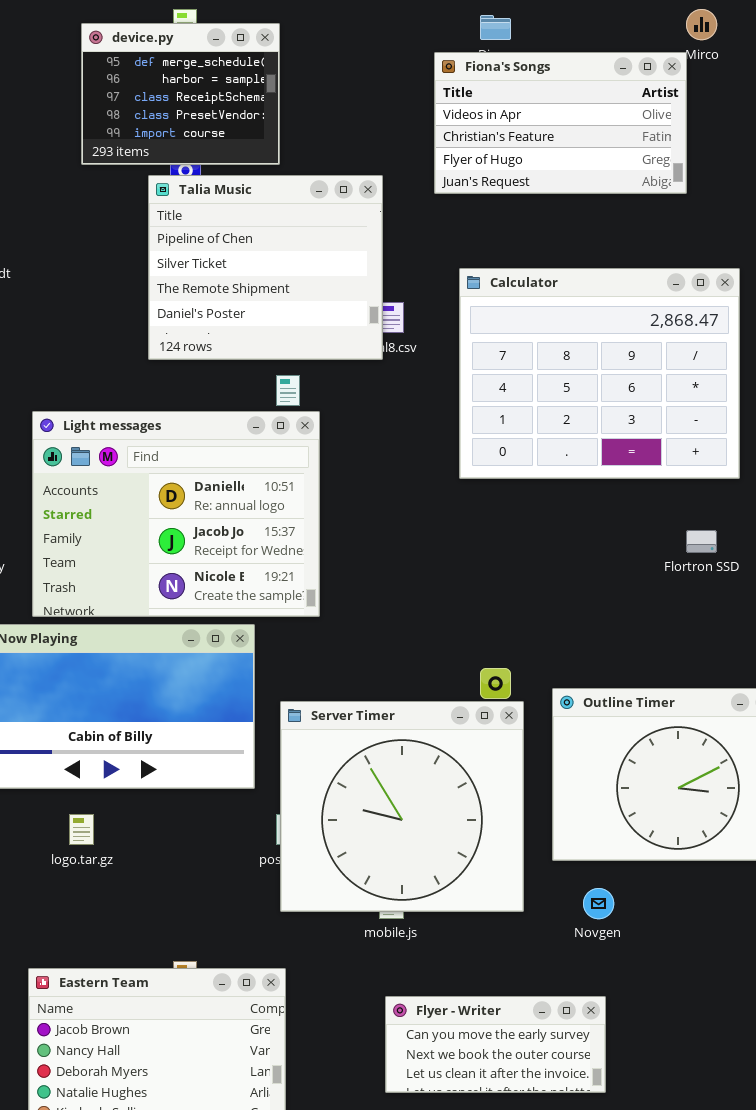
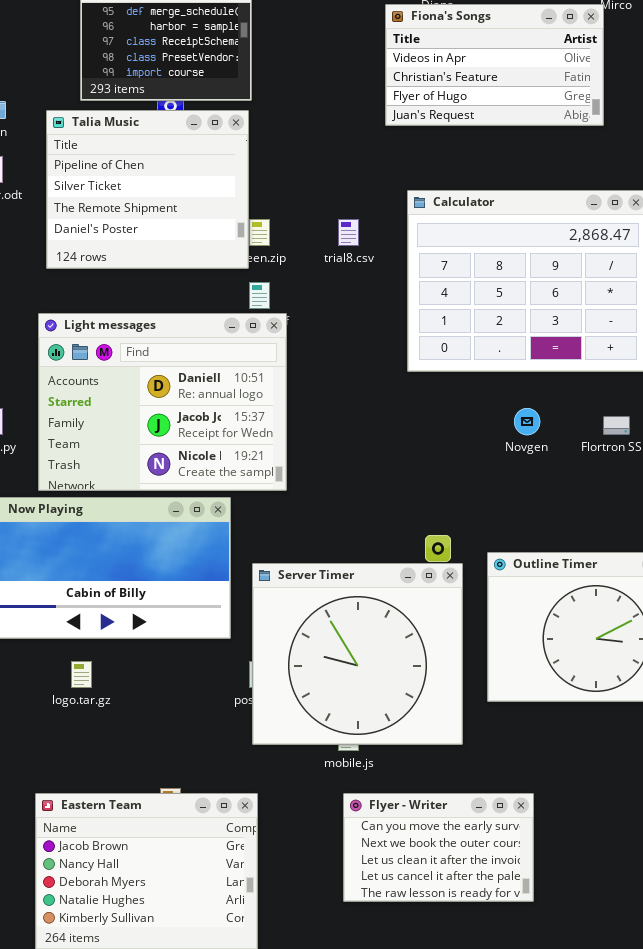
Talia Music: [148,175,383,360] -> [46,110,249,269], moved
Novgen: [583,888,614,919] -> [514,408,540,435], moved
Flyer - Writer: [385,996,606,1093] -> [343,793,534,902], resized

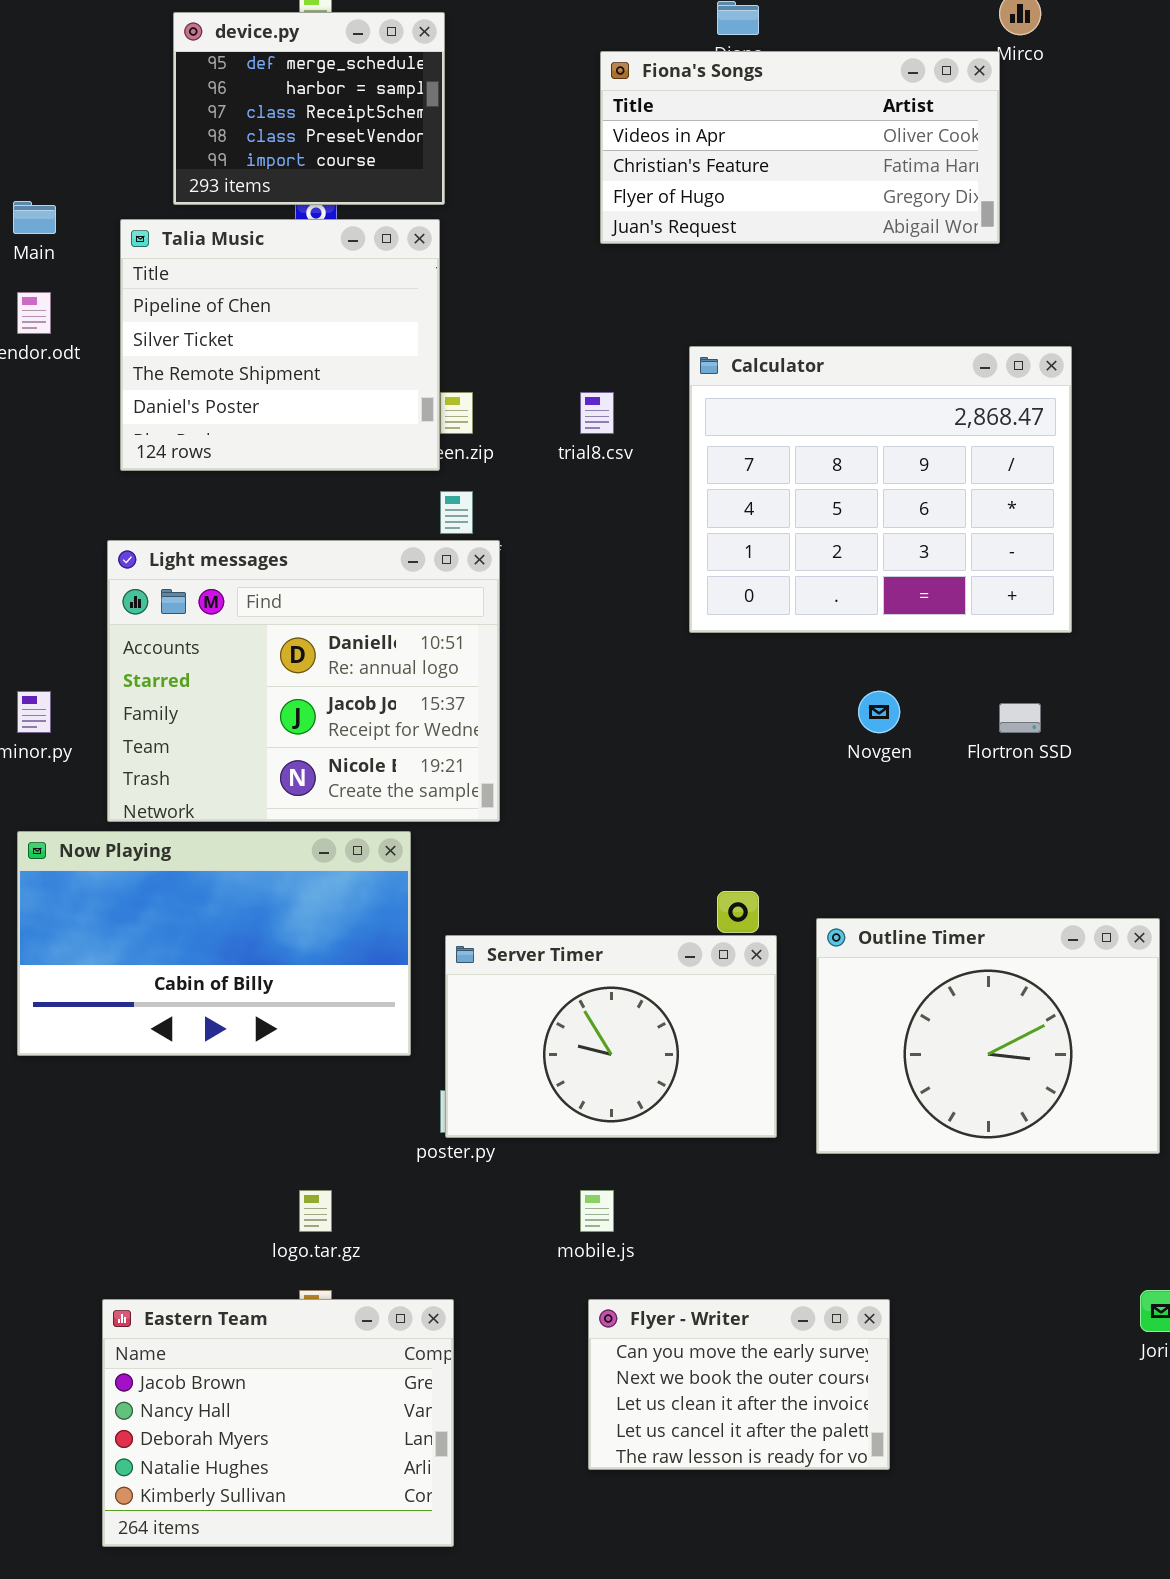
Fiona's Songs: [385,4,604,126] -> [600,51,1000,244], resized
Server Timer: [252,563,463,745] -> [445,935,777,1138], resized
logo.tar.gz: [71,661,92,688] -> [299,1190,332,1232], moved

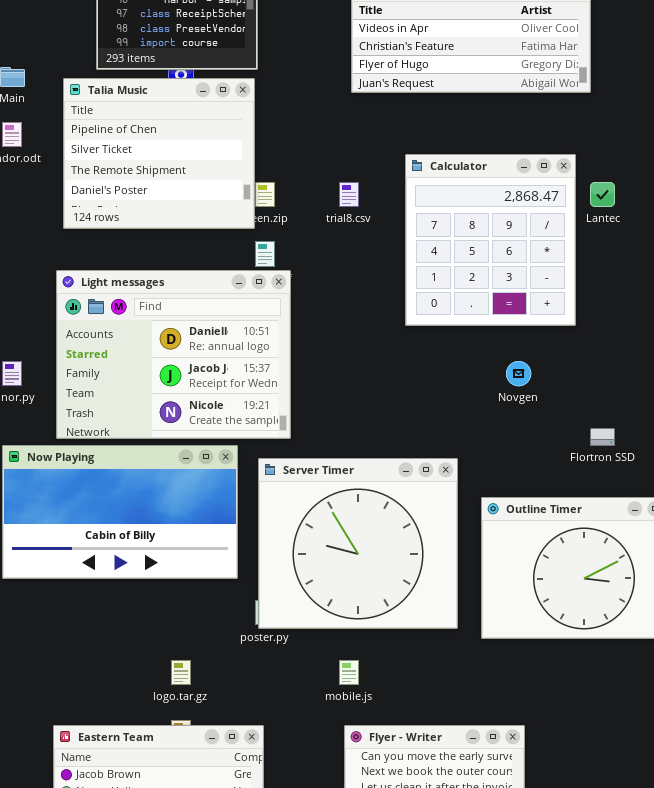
Calculator: [689,346,1072,633] -> [405,154,576,326], resized
Flortron SSD: [999,703,1041,733] -> [590,428,615,446], moved
Server Timer: [445,935,777,1138] -> [258,458,458,629], resized

